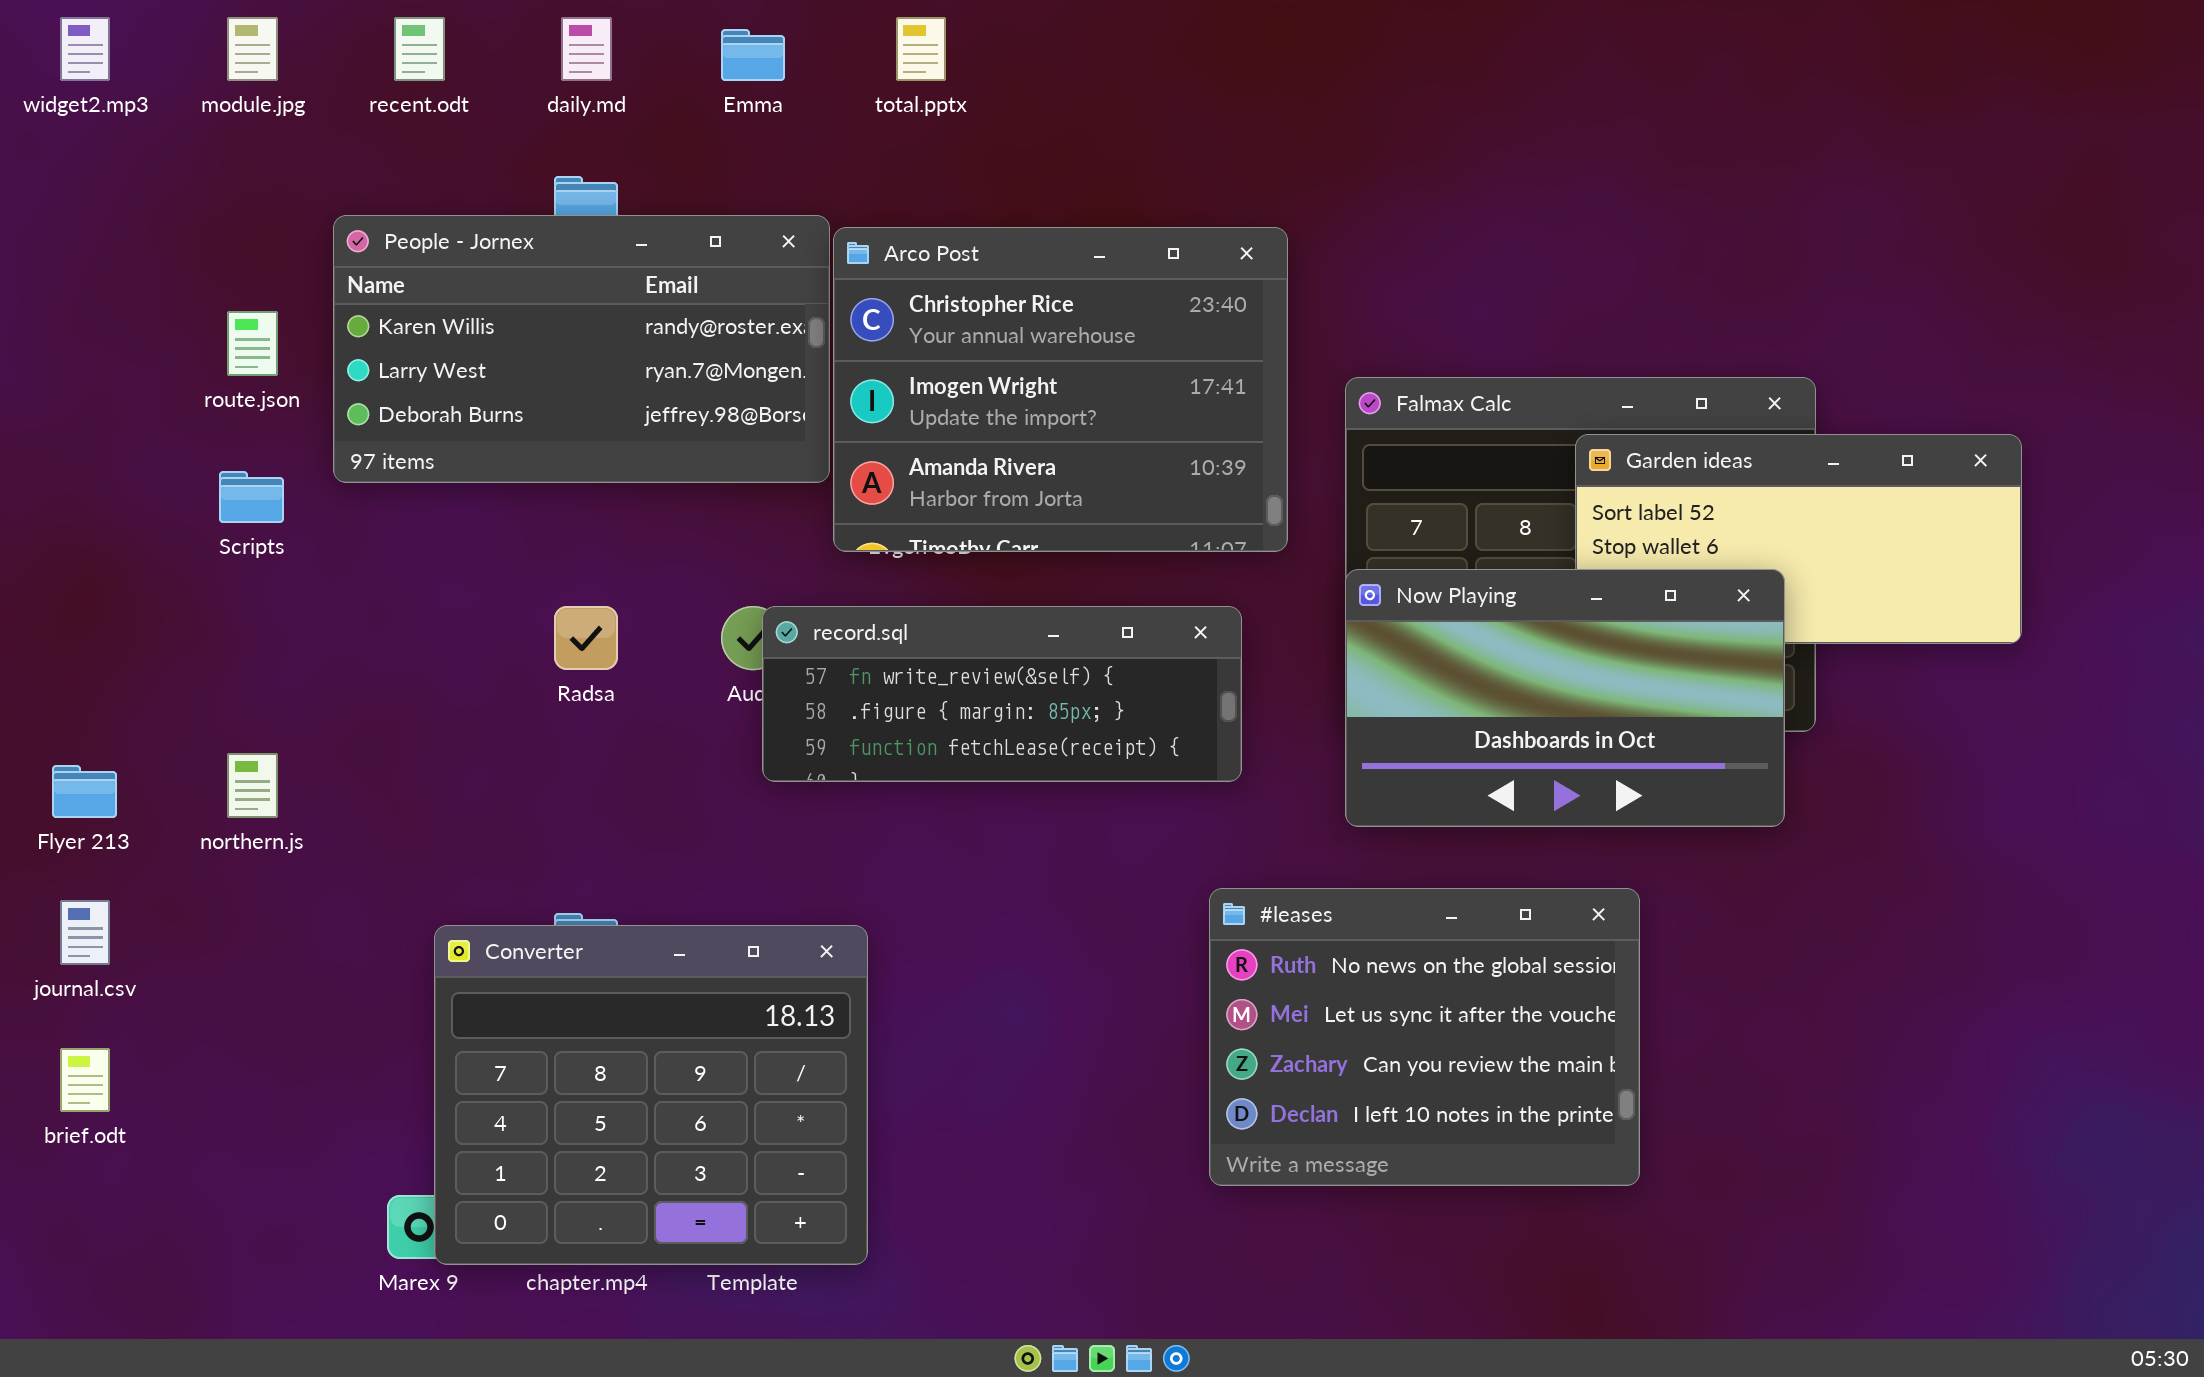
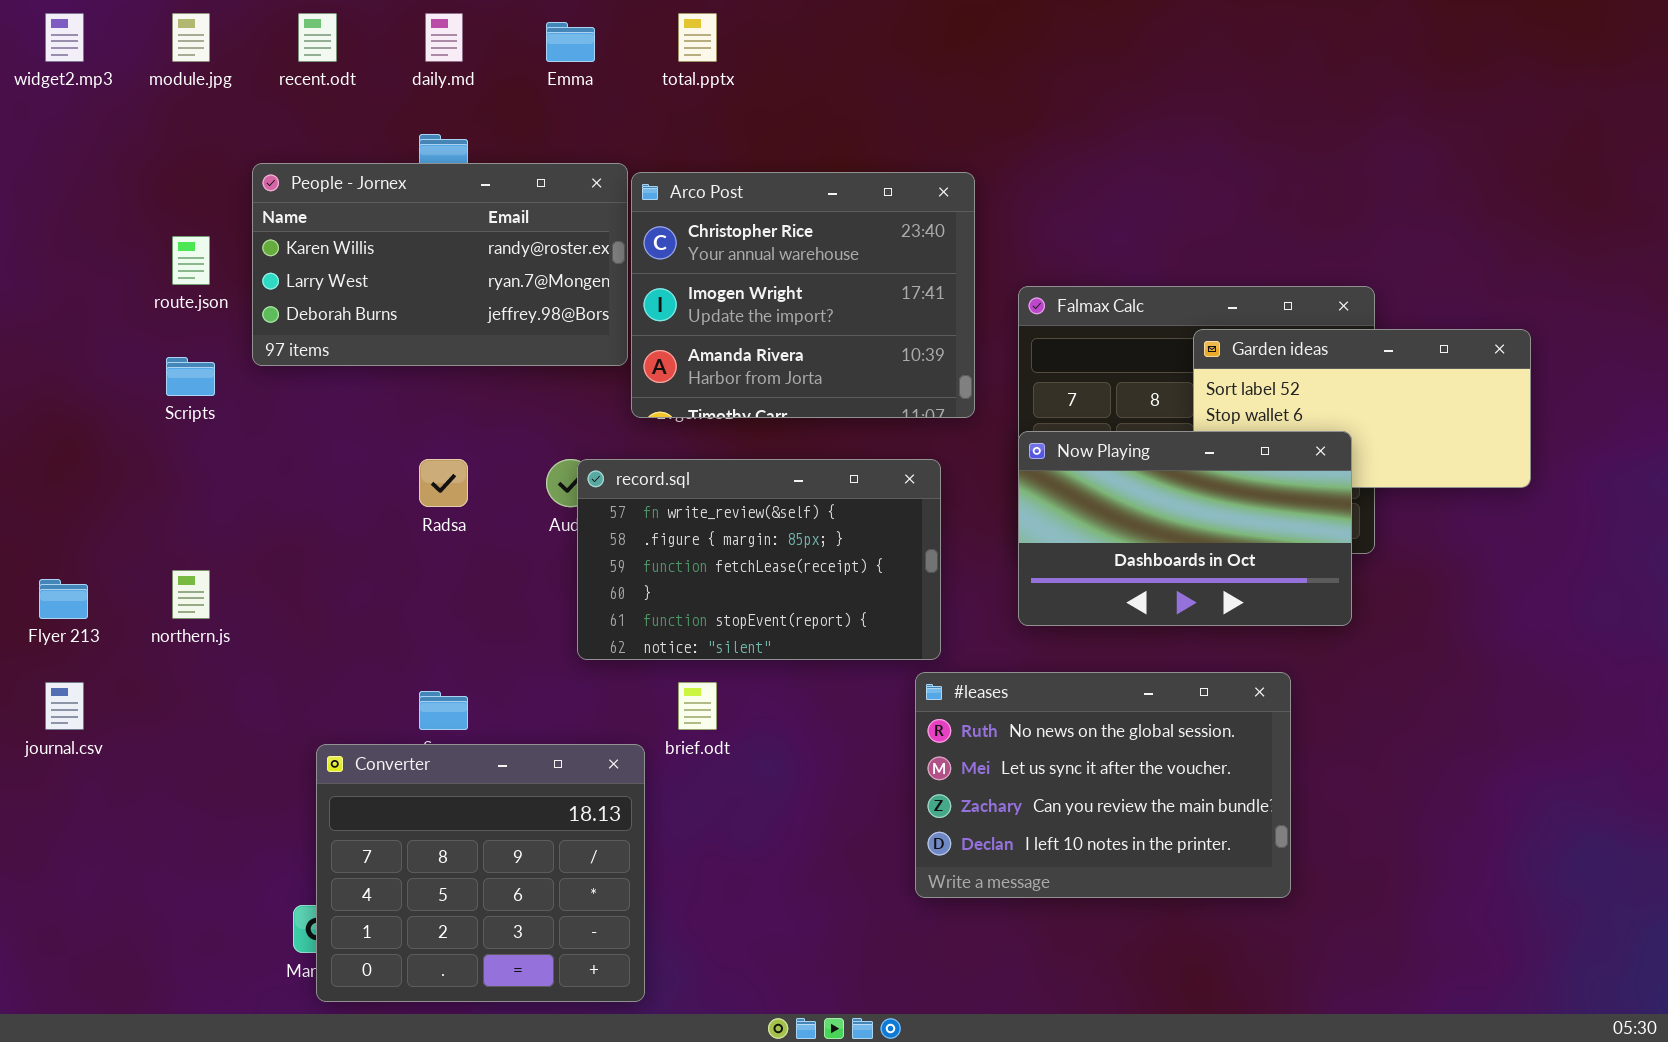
record.sql: [762,606,1242,782] -> [577,459,941,660], resized
#leases: [1209,888,1640,1186] -> [915,672,1291,898], resized
Converter: [434,925,868,1265] -> [316,744,645,1002], moved
brief.odt: [60,1048,110,1112] -> [678,682,717,730], moved

